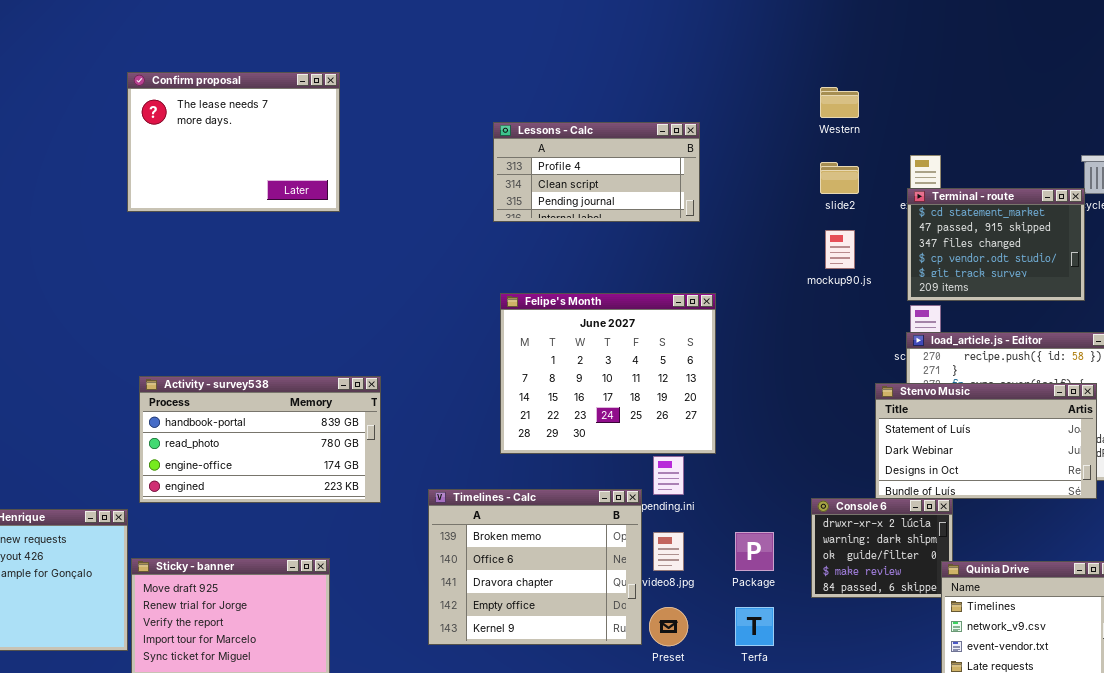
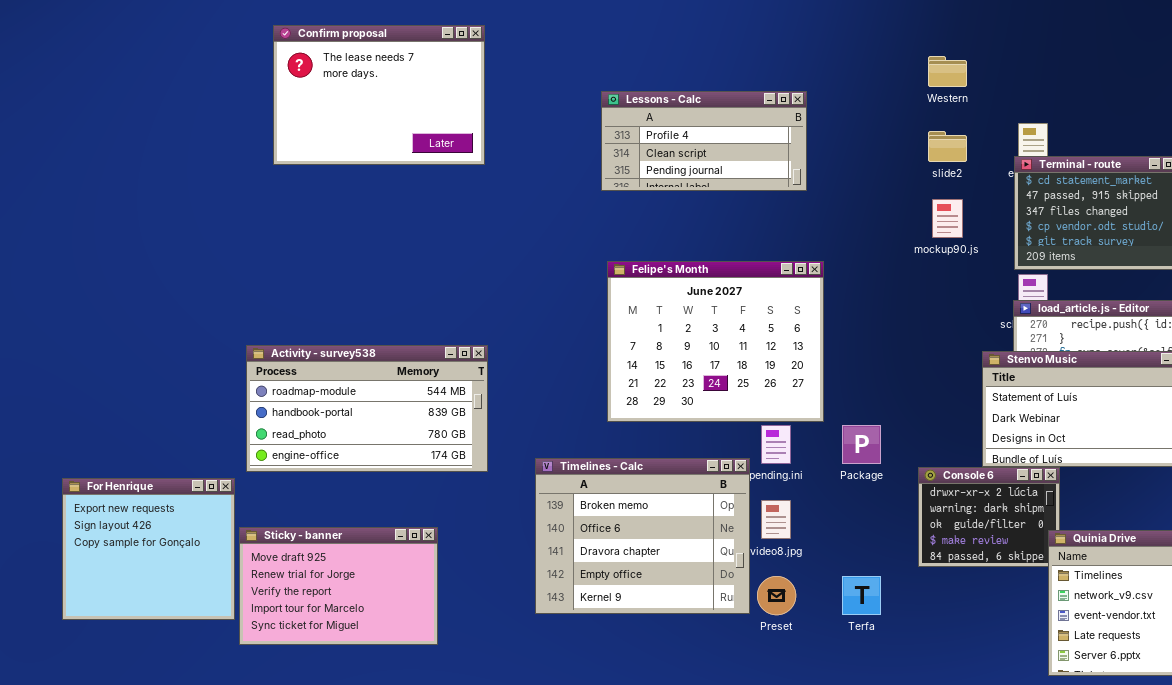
Confirm proposal: [127,72,340,212] -> [273,25,485,165], moved
Activity - survey538: [139,376,381,503] -> [246,345,488,472], scrolled up 1 row
Package: [735,532,774,571] -> [842,425,881,464], moved

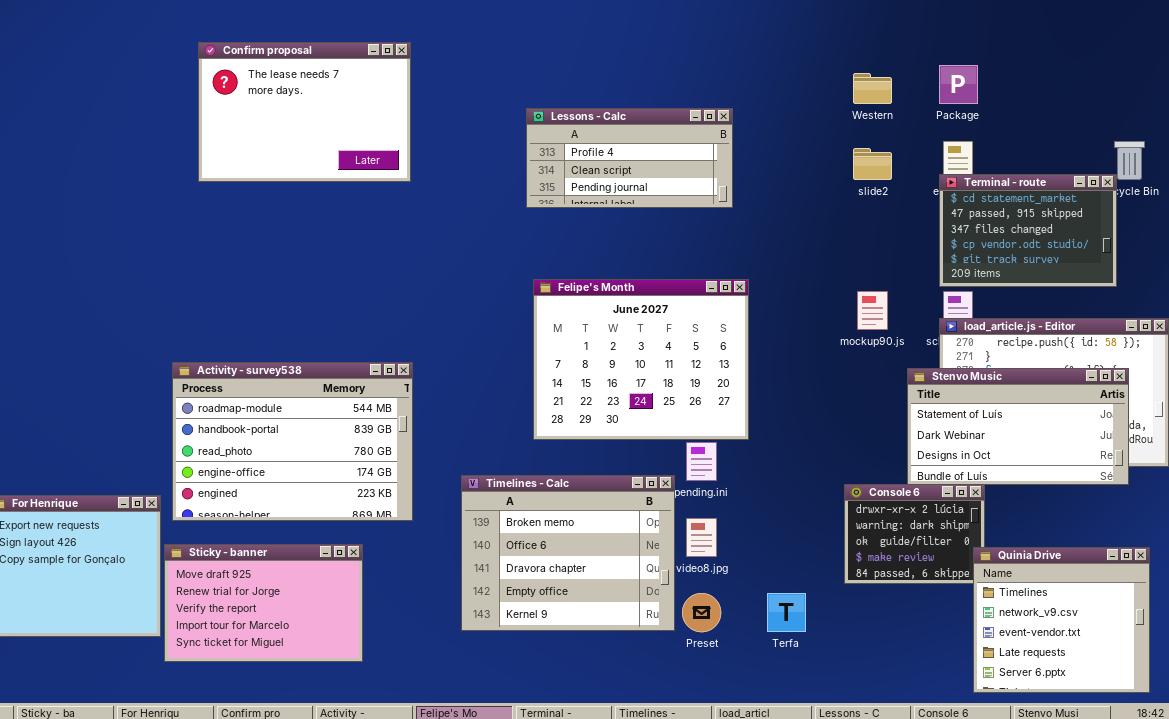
mockup90.js: [932,199,963,238] -> [857,291,888,330], moved
Activity - survey538: [246,345,488,472] -> [172,362,413,521], resized
Package: [842,425,881,464] -> [939,65,978,104], moved

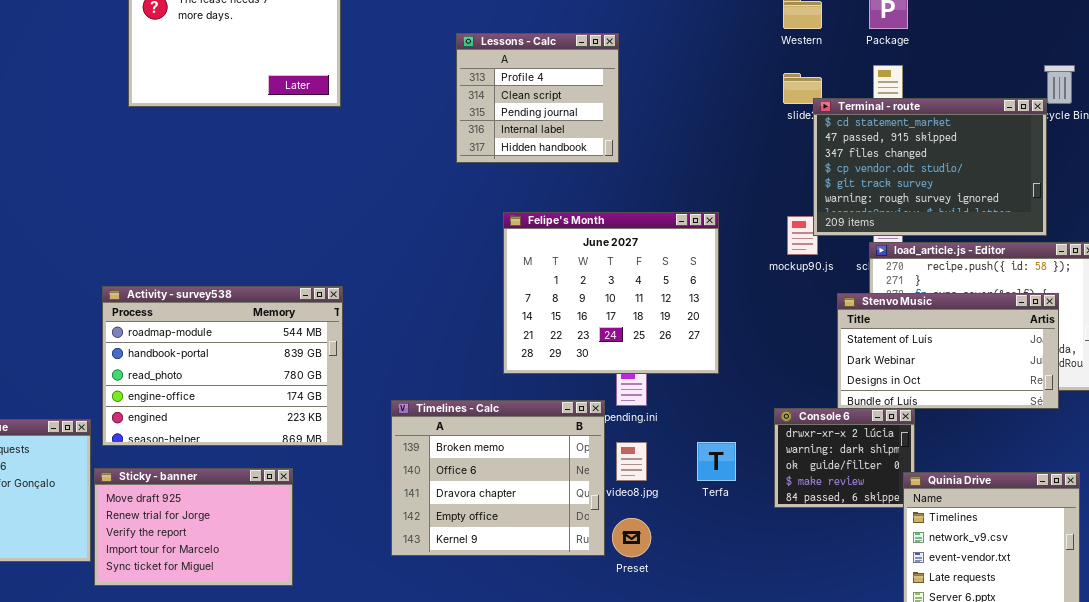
Lessons - Calc: [526,108,733,208] -> [456,33,619,163], resized
Terminal - route: [939,174,1117,287] -> [813,98,1047,236], resized
Felipe's Month: [533,279,749,440] -> [503,212,719,374], moved
Terfa: [767,593,806,632] -> [697,442,736,481], moved

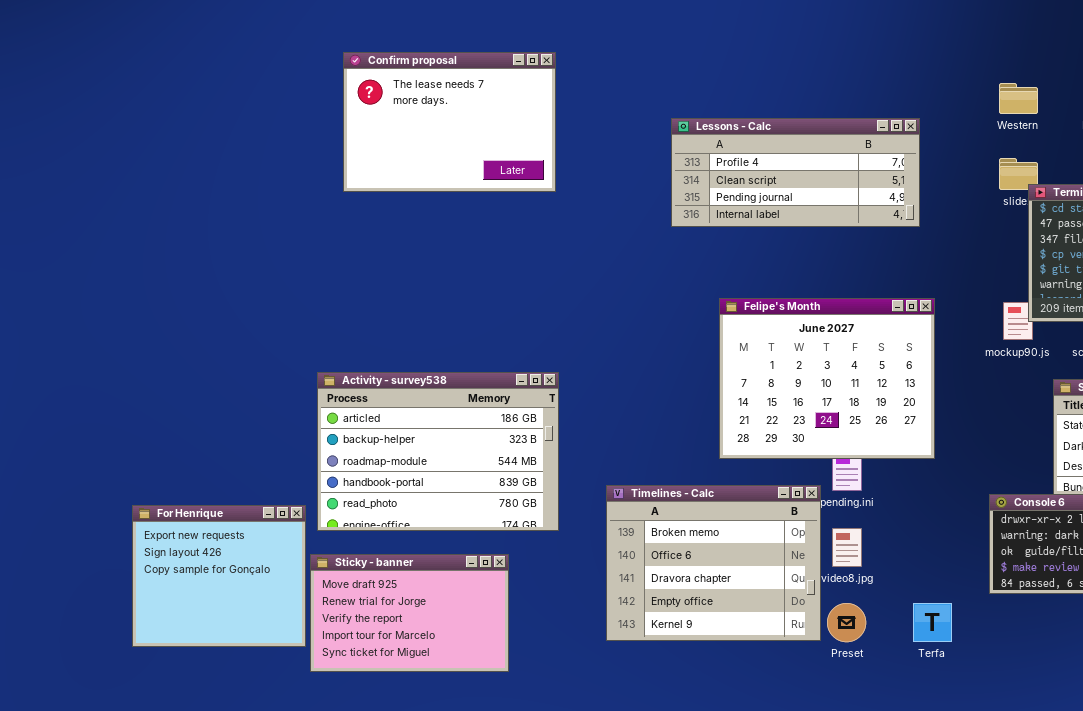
Lessons - Calc: [456,33,619,163] -> [671,118,920,227], resized
Activity - survey538: [102,286,343,446] -> [317,372,559,531], scrolled up 2 rows
Terfa: [697,442,736,481] -> [913,603,952,642], moved

